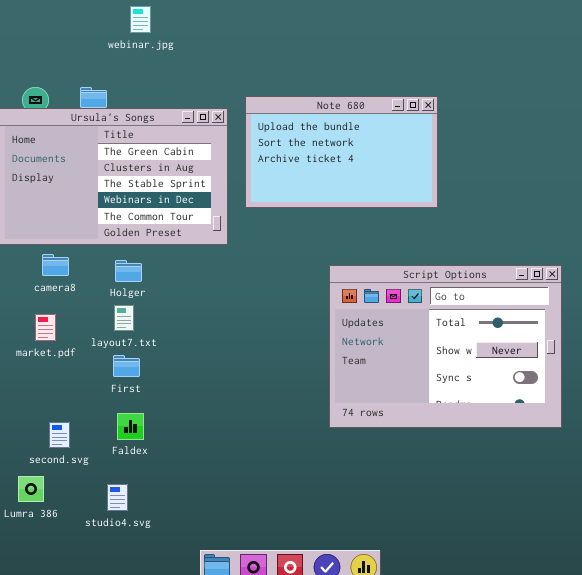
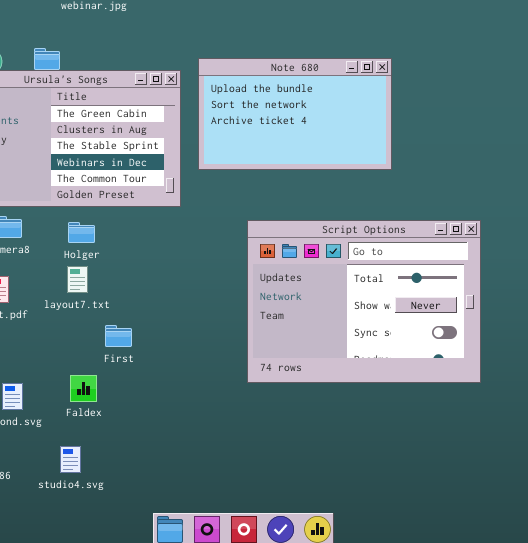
Script Options: [329,265,562,428] -> [247,220,481,383], moved
First: [113,355,140,377] -> [105,325,132,347], moved

